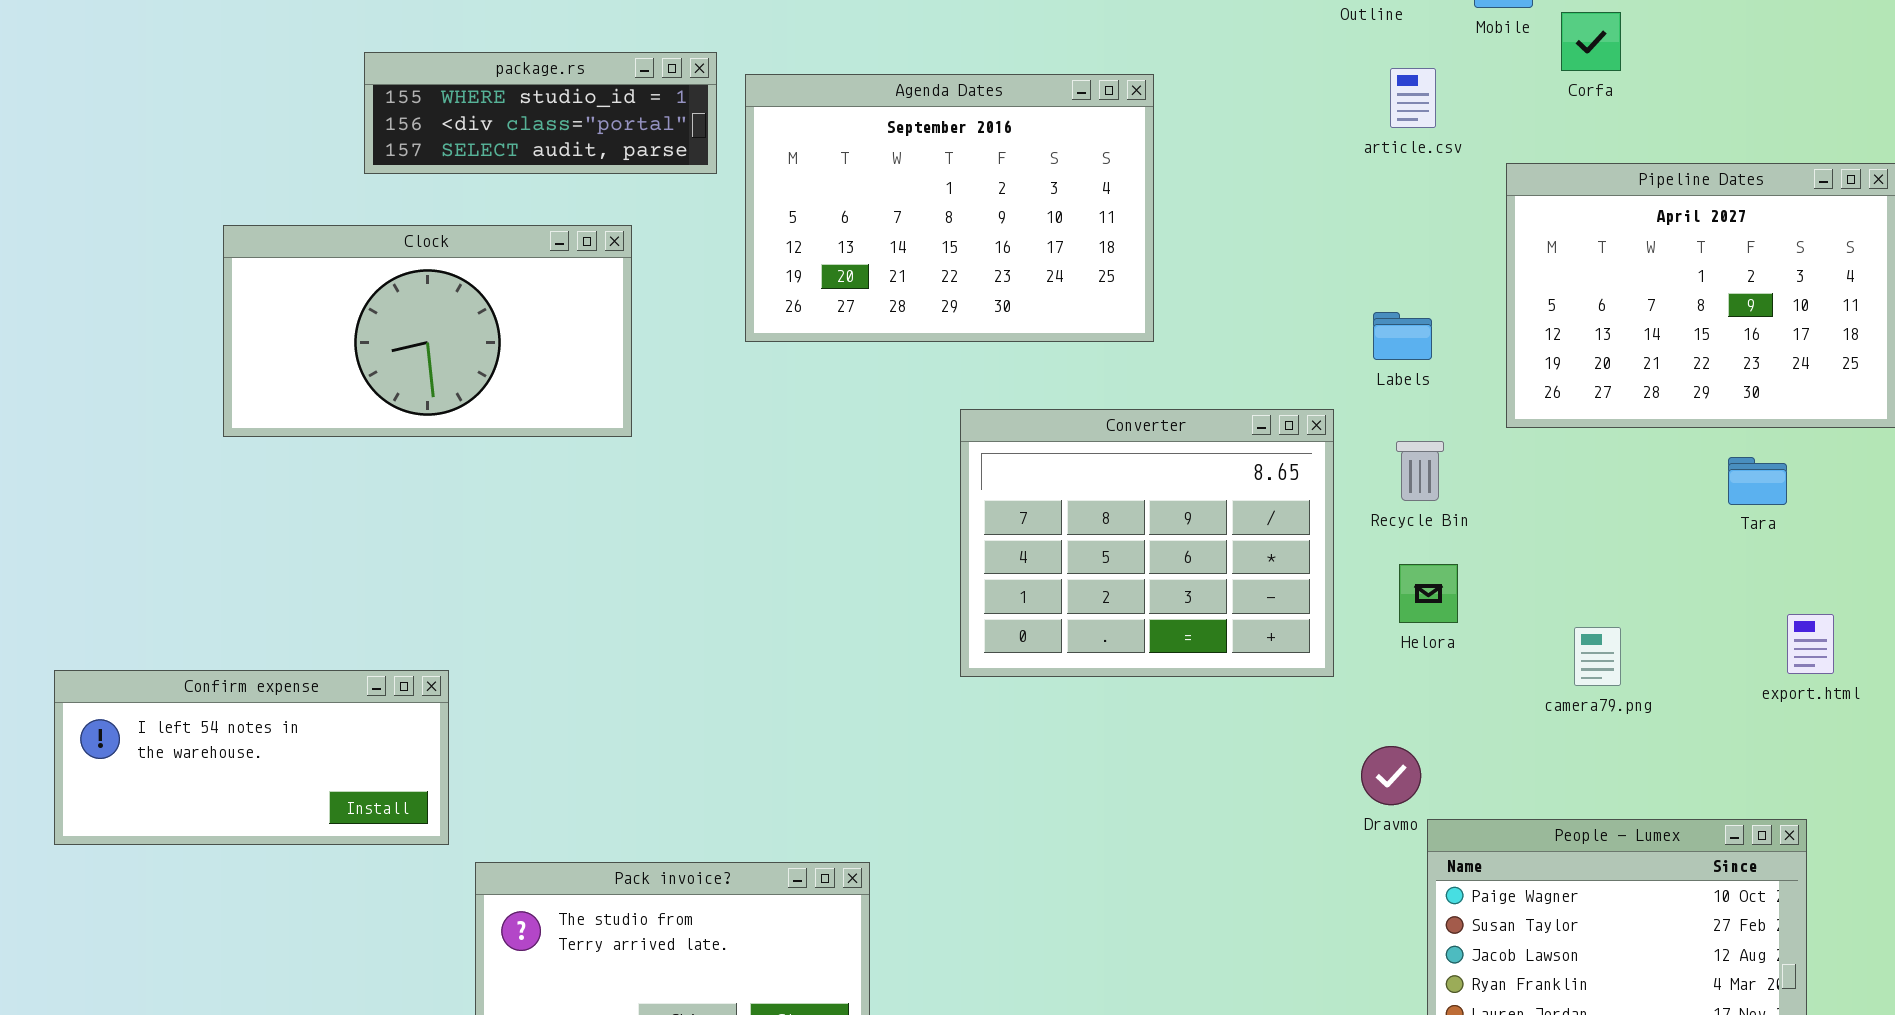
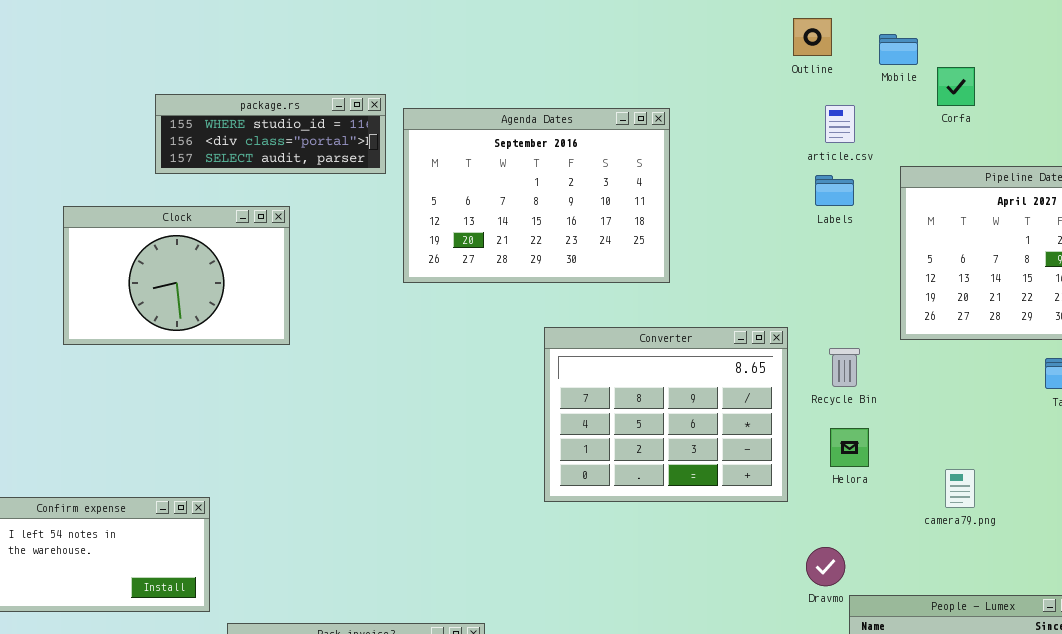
Clock: [223,225,632,437] -> [63,206,290,345], resized
Labels: [1373,312,1432,360] -> [815,175,854,206], moved

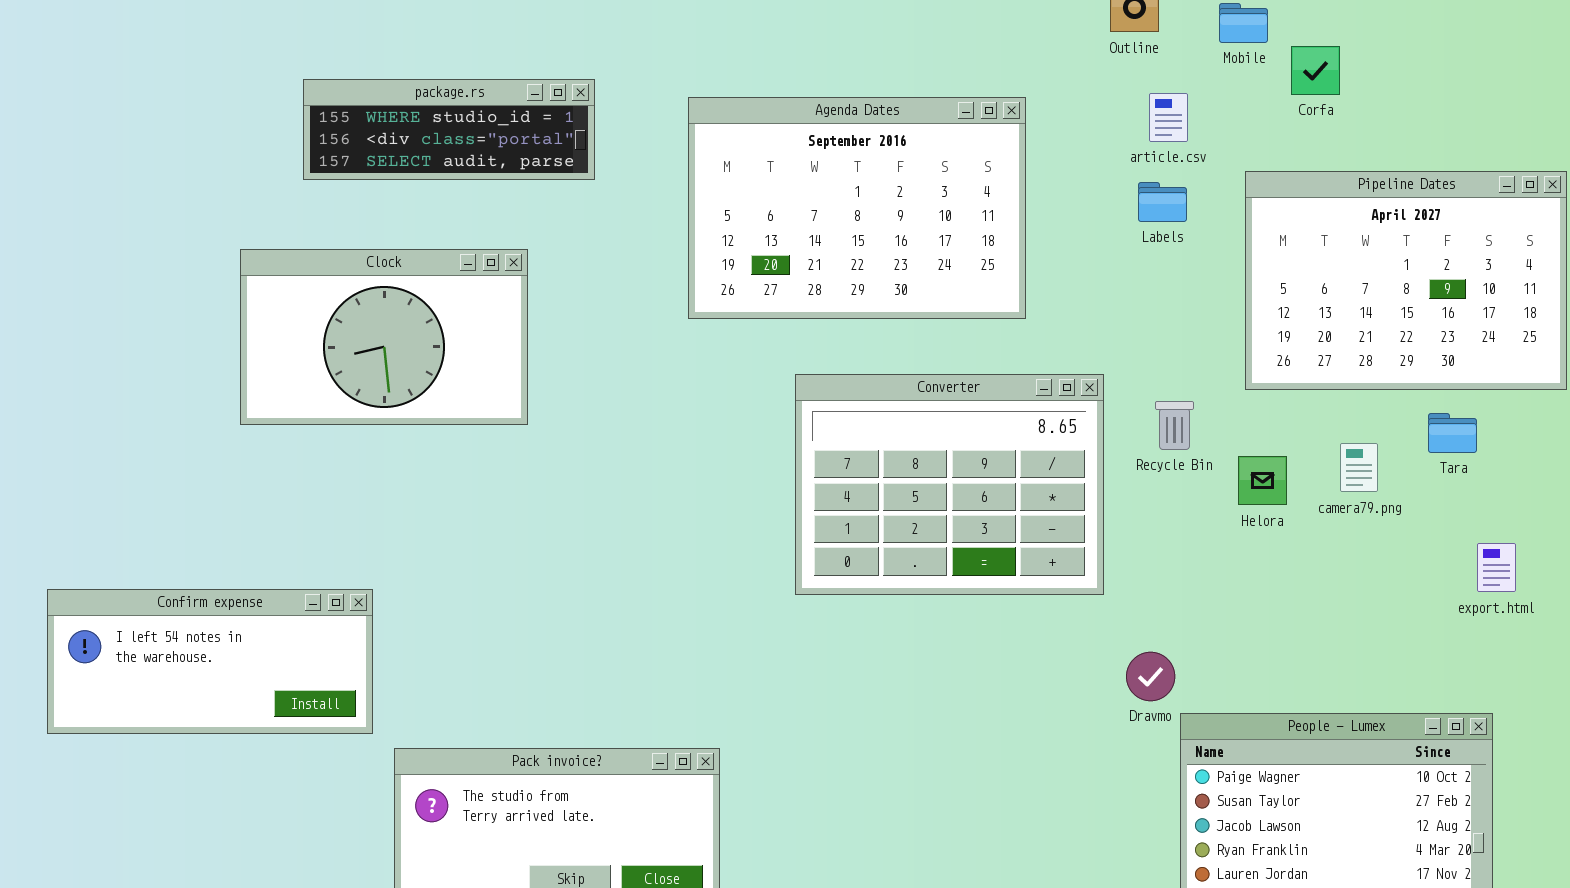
Agenda Dates: [403,108,670,283] -> [688,97,1026,319], moved
Clock: [63,206,290,345] -> [240,249,528,425], moved
Helora: [830,428,869,467] -> [1238,456,1287,505], moved
camera79.png: [945,469,975,508] -> [1340,443,1378,492], moved

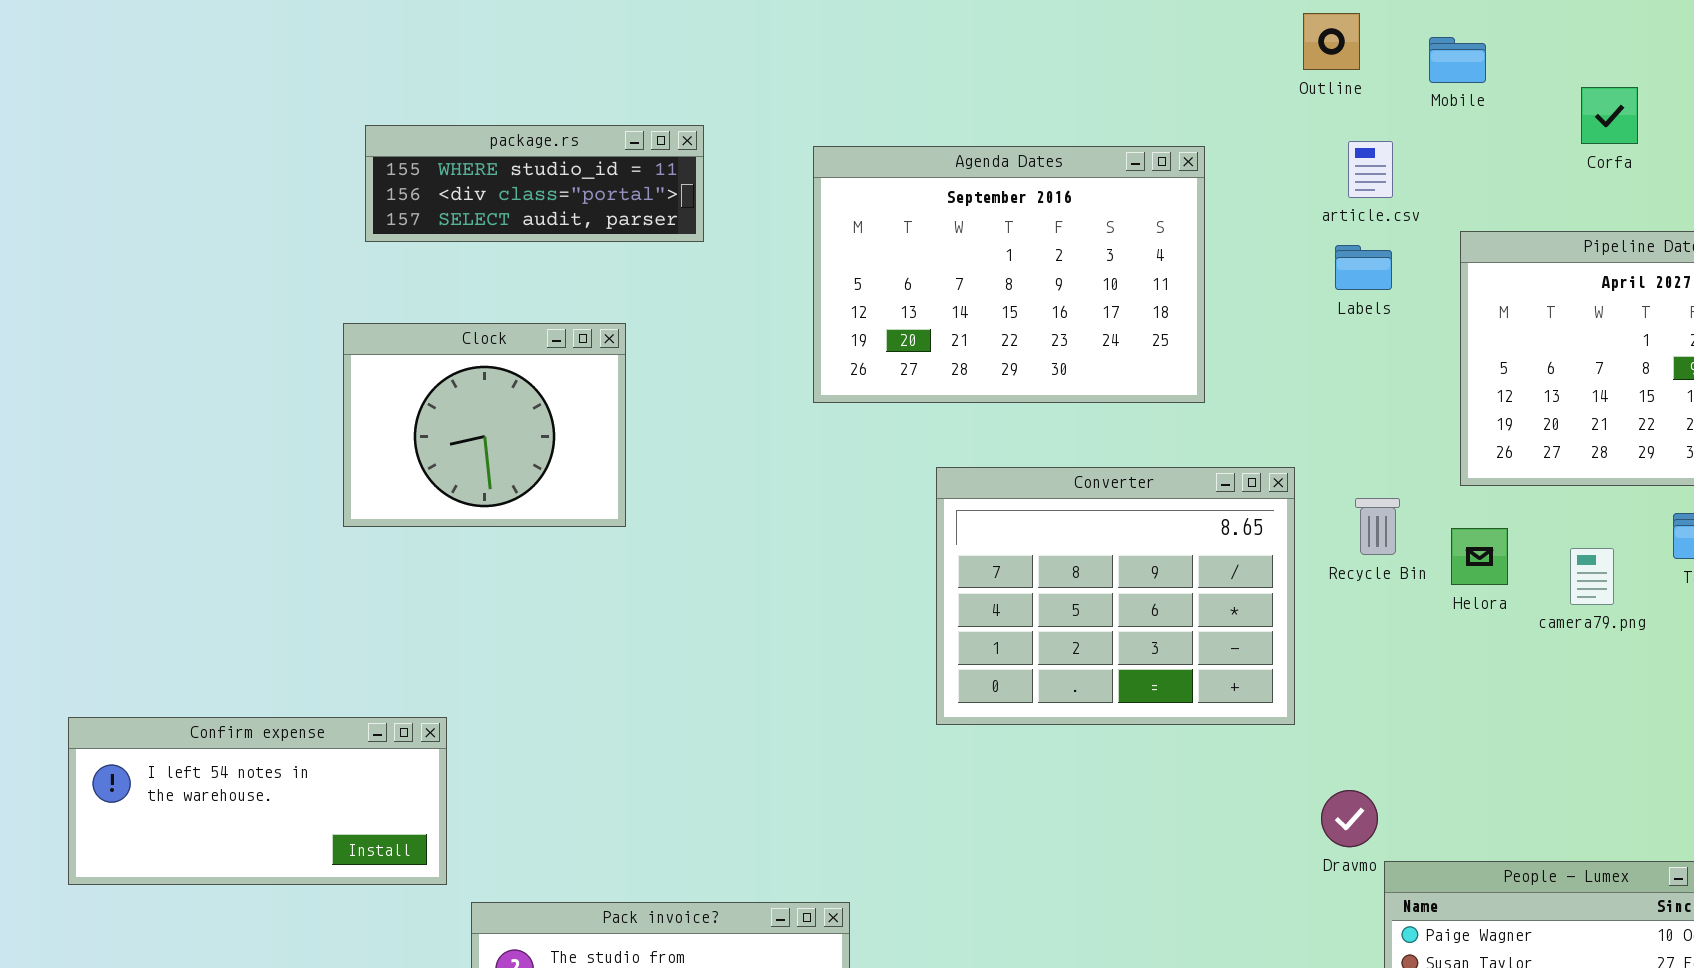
Corfa: [1291,46,1340,95] -> [1581,87,1638,144], moved
Clock: [240,249,528,425] -> [343,323,626,527], resized
Helora: [1238,456,1287,505] -> [1451,528,1508,585], moved

